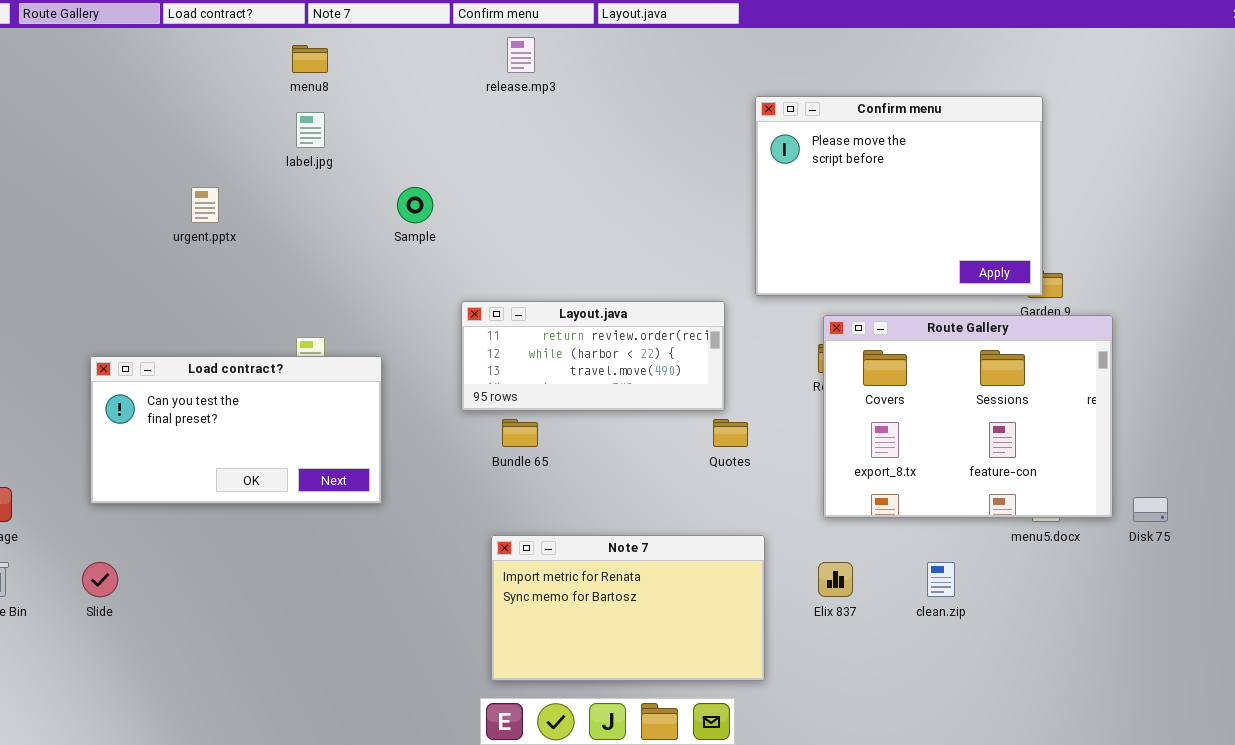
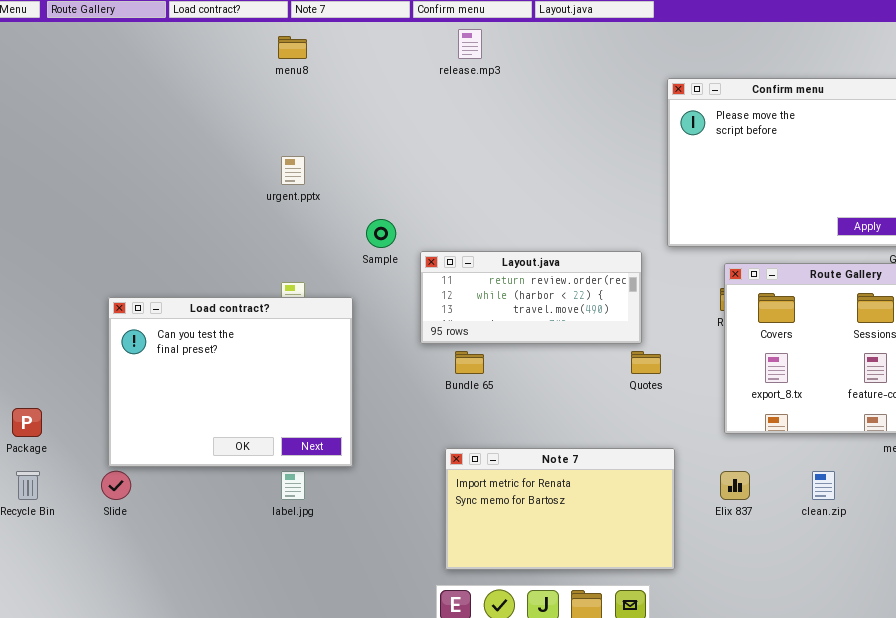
label.jpg: [296,112,325,148] -> [281,471,305,500], moved
urgent.pptx: [191,187,219,223] -> [281,156,305,185], moved
Sample: [397,187,433,223] -> [366,219,396,248], moved
Load contract?: [90,356,382,504] -> [108,297,353,467], resized

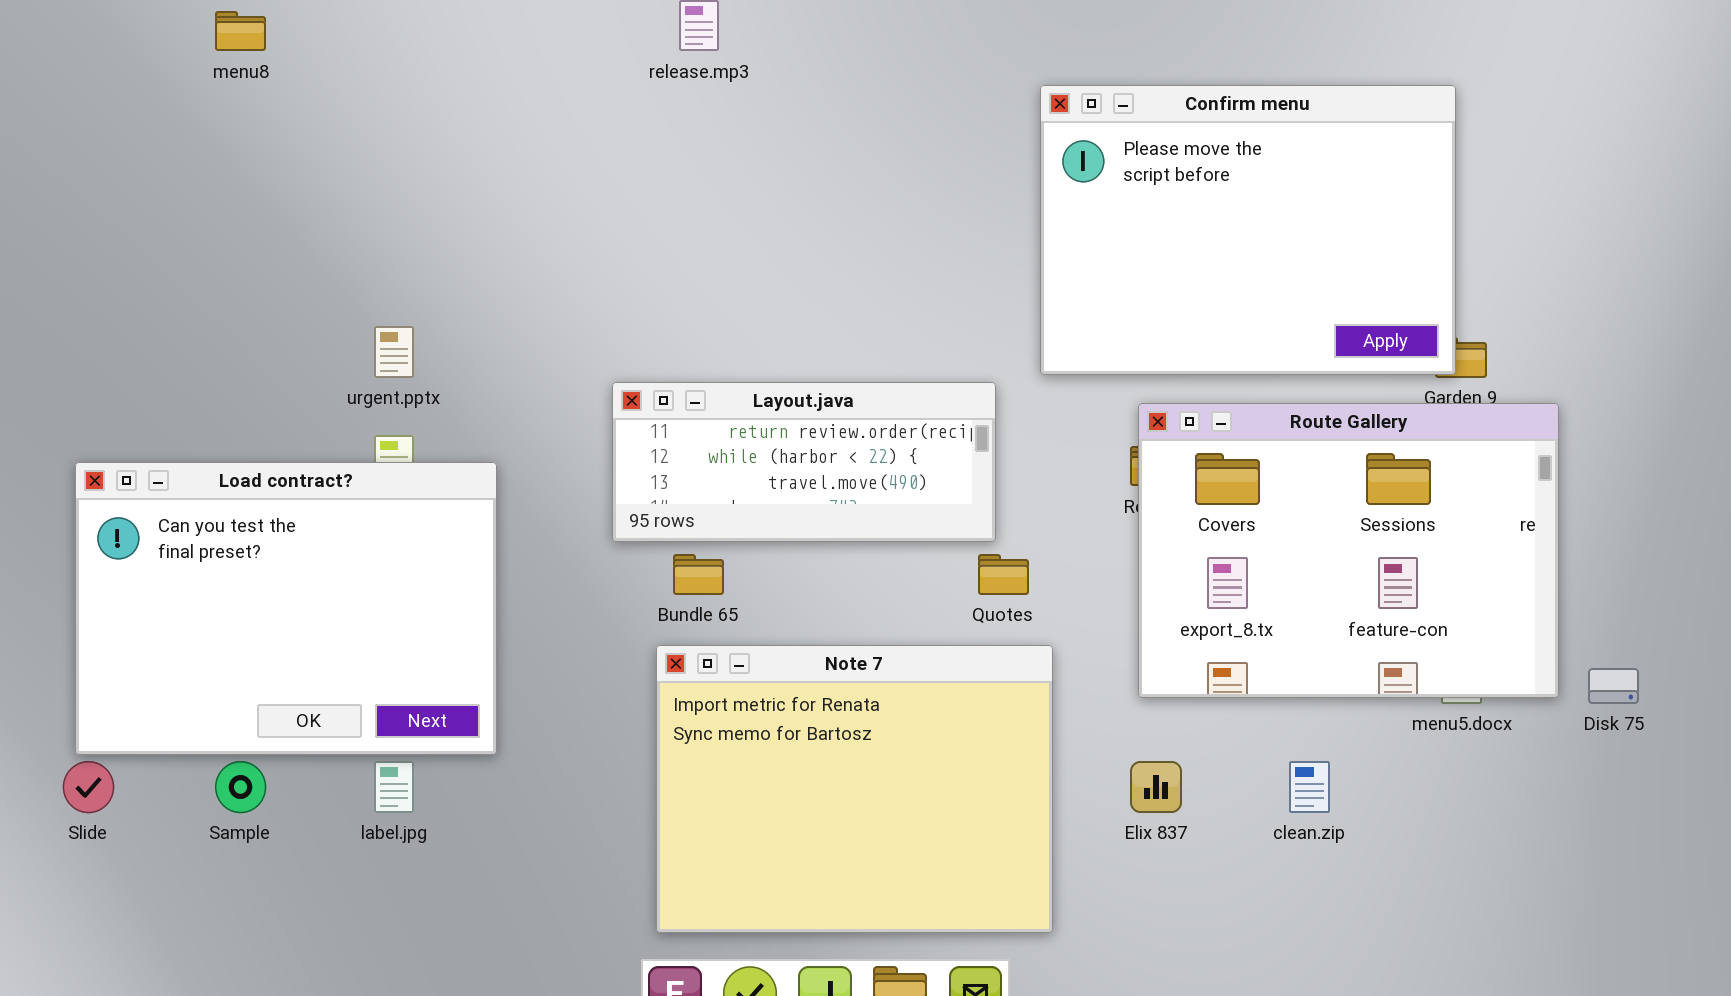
menu8: [278,36,307,59] -> [215,11,266,51], moved
urgent.pptx: [281,156,305,185] -> [374,326,414,378], moved
Sample: [366,219,396,248] -> [215,761,266,813], moved
Note 7: [445,448,675,570] -> [656,645,1053,933], resized

